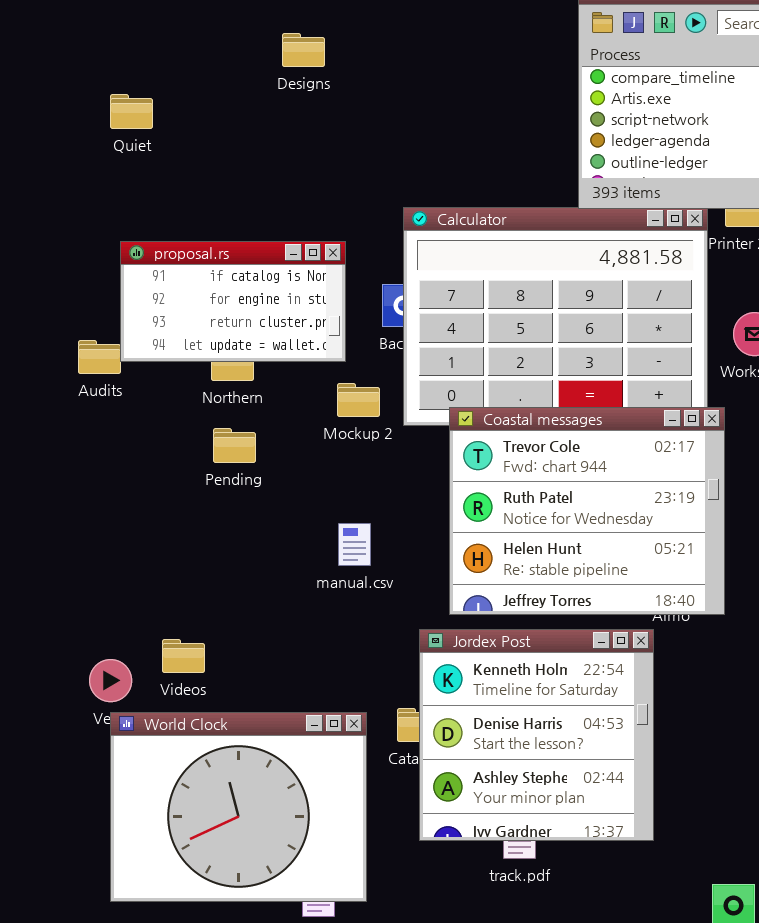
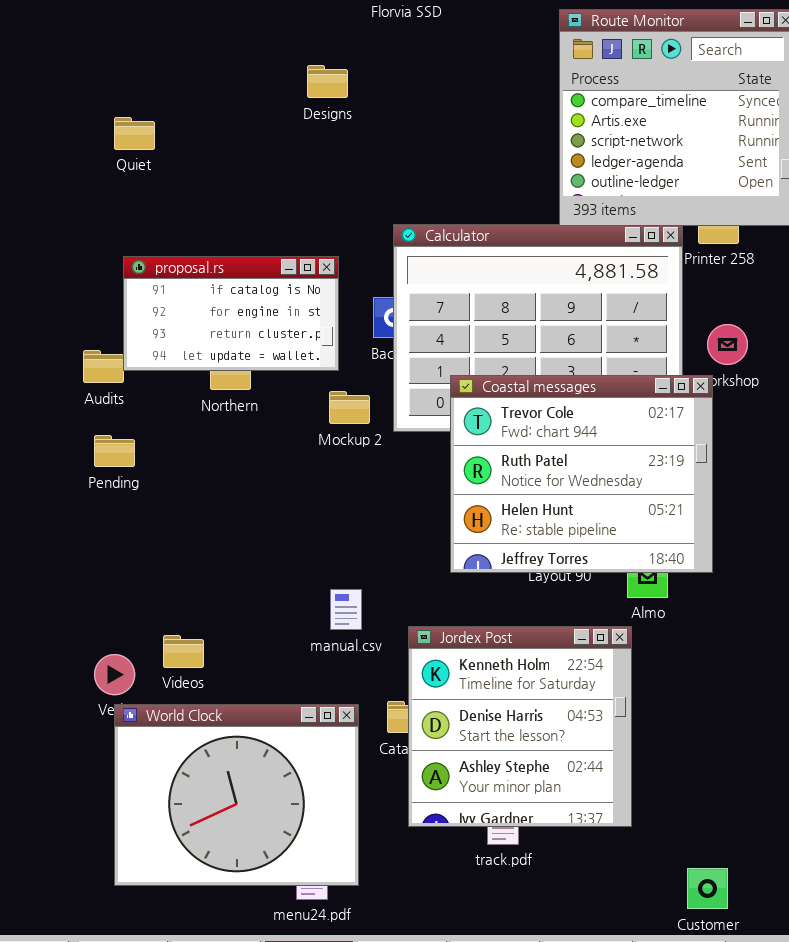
Designs: [282,33,325,67] -> [307,65,348,98], moved
Coastal messages: [449,407,725,615] -> [450,375,713,573], moved
Pending: [213,428,256,463] -> [94,435,135,467], moved
manual.csv: [338,523,371,566] -> [330,589,362,630], moved

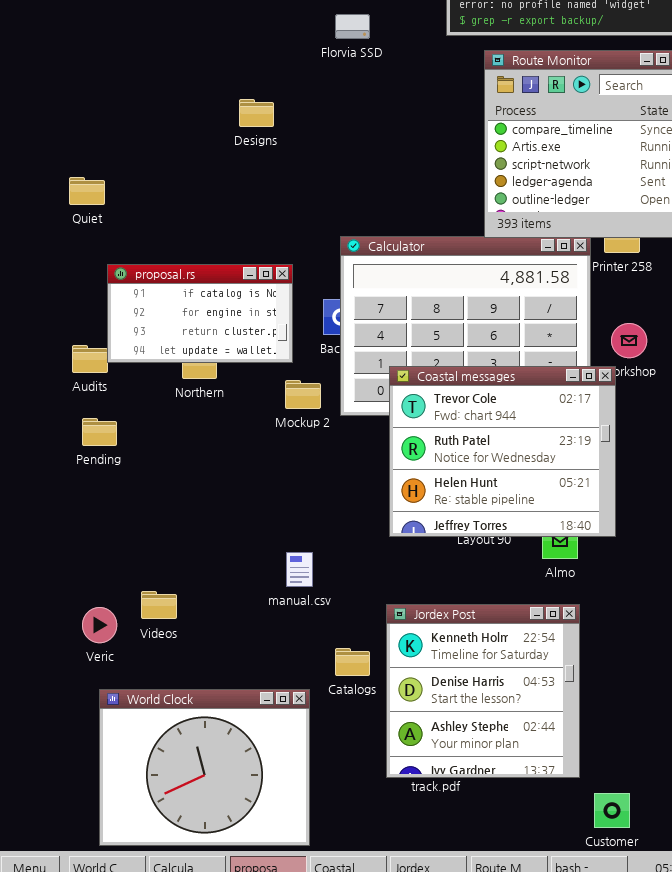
Designs: [307,65,348,98] -> [239,99,274,127], moved
Quiet: [114,117,155,150] -> [69,177,105,205], moved
Jordex Post: [408,626,632,827] -> [386,604,580,778], moved
World Clock: [114,704,359,886] -> [99,689,310,846], moved

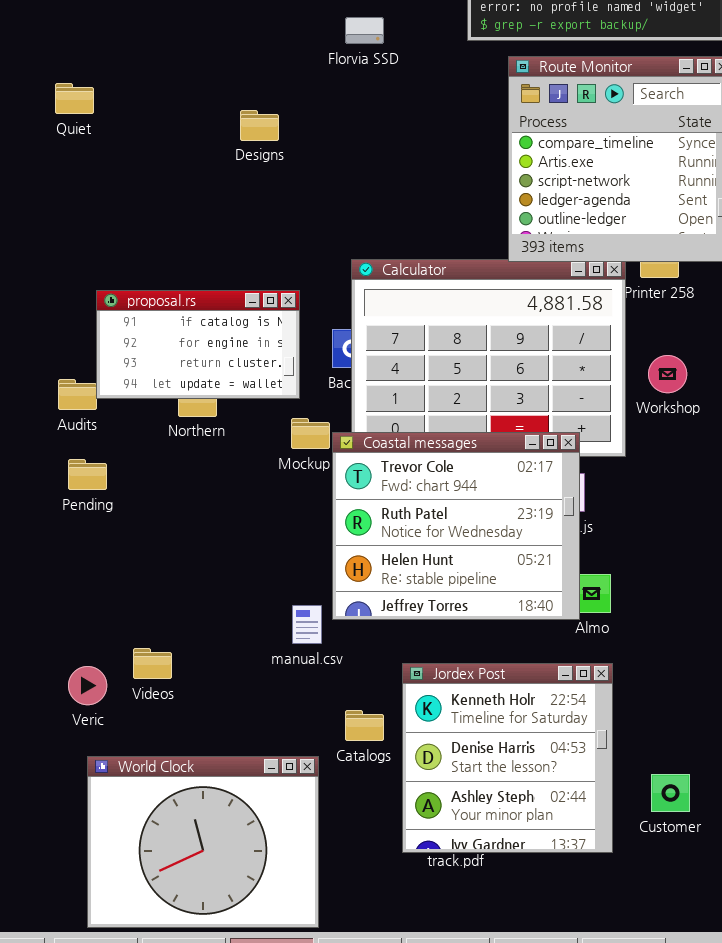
Quiet: [69,177,105,205] -> [55,83,94,114], moved
Coastal messages: [389,366,616,537] -> [332,432,580,620], moved
Customer: [594,793,630,828] -> [651,774,690,812], moved

